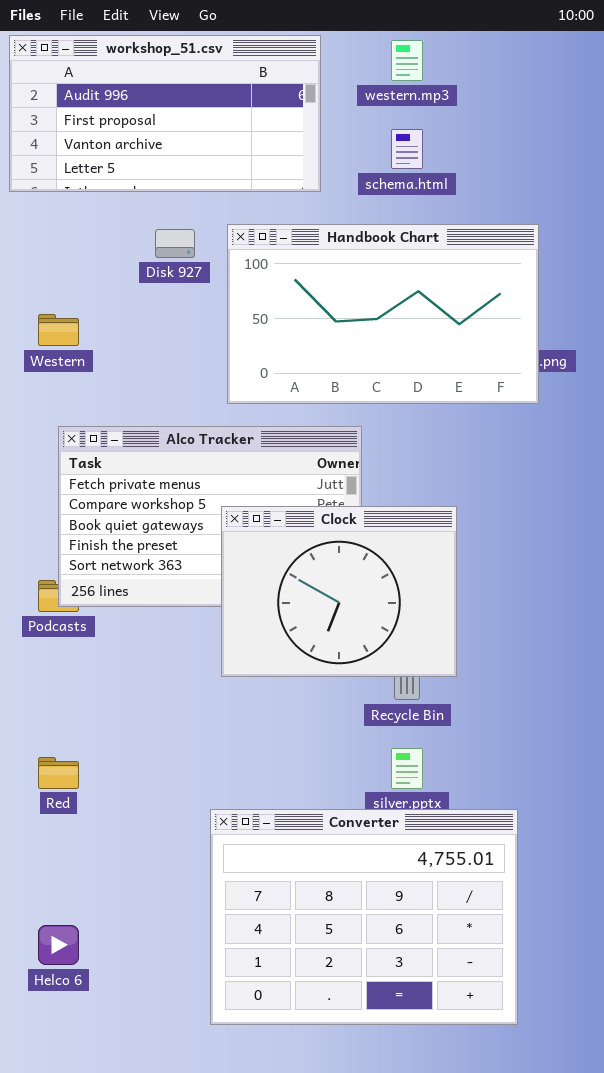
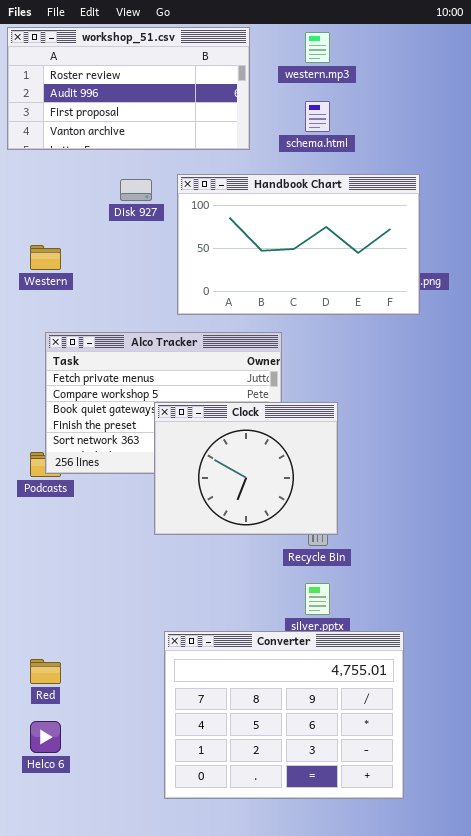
workshop_51.csv: [9,35,321,192] -> [7,27,250,150], scrolled up 1 row
Clock: [221,506,457,677] -> [154,402,338,535], moved
Red: [38,757,79,789] -> [30,659,61,684], moved

